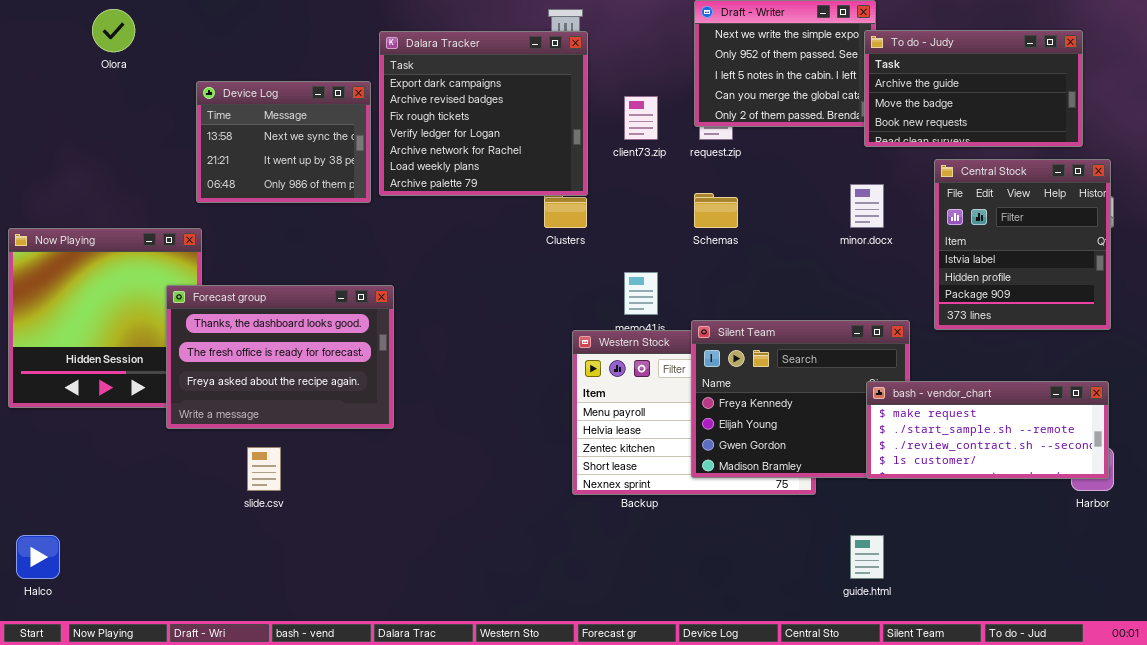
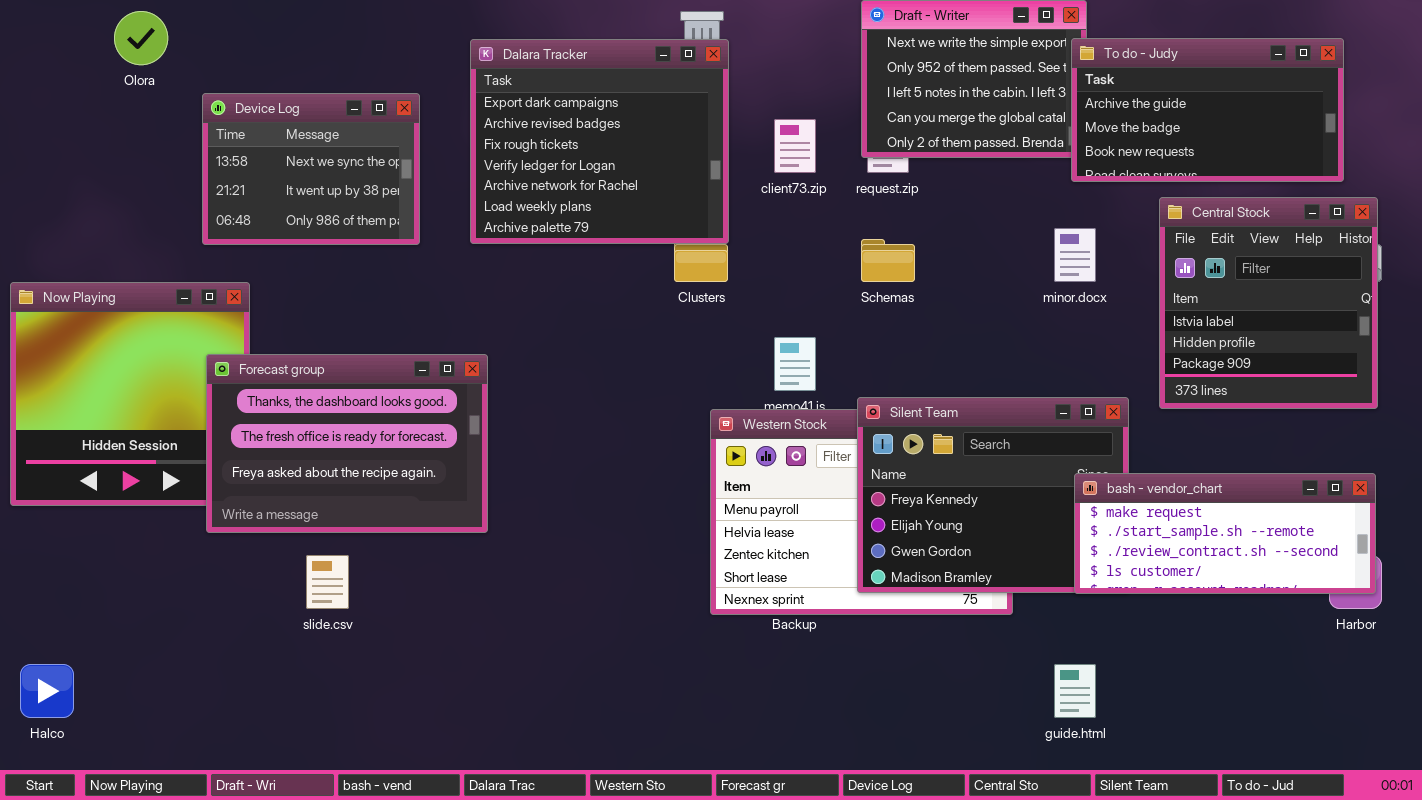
Device Log: [196,81,371,203] -> [202,93,420,245], moved

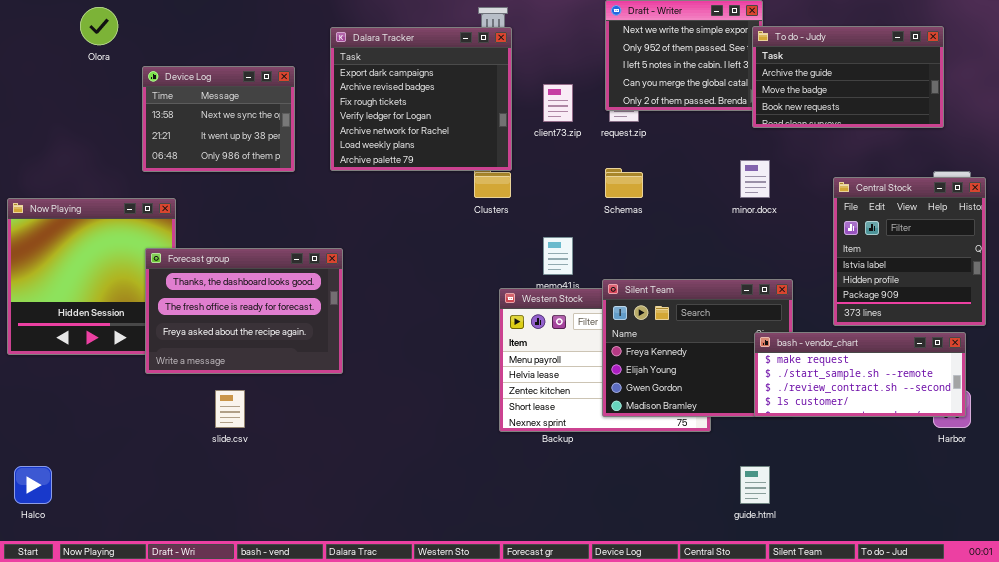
Central Stock: [1159,197,1378,409] -> [833,177,986,326], moved

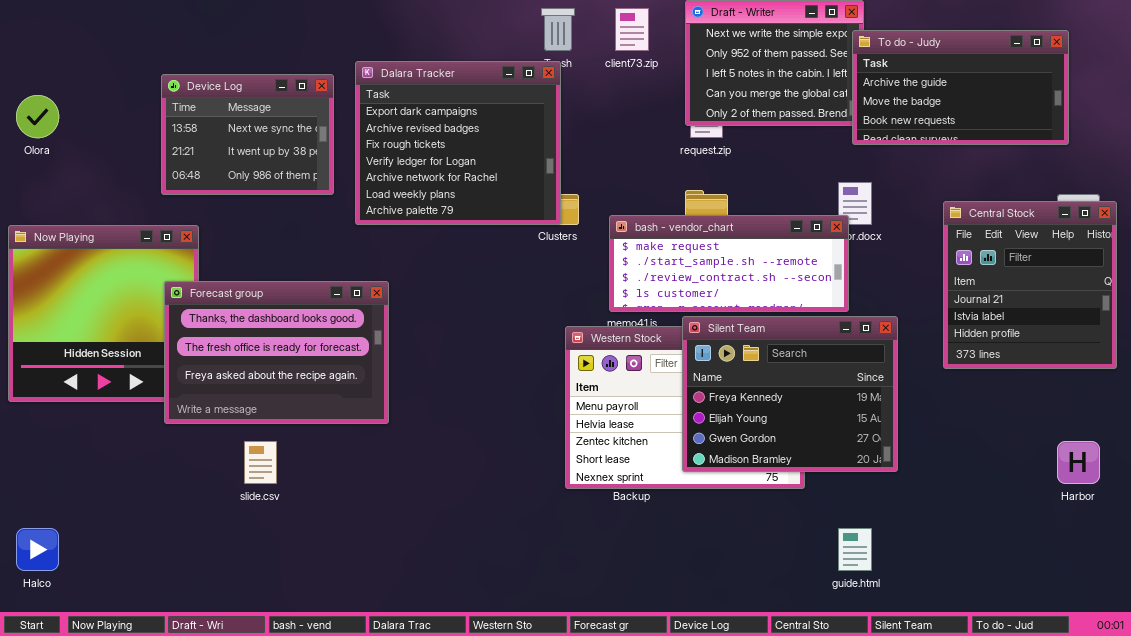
Olora: [80,7,118,45] -> [16,95,59,138], moved
Dalara Tracker: [330,27,512,171] -> [355,61,561,225], moved
client73.zip: [543,84,573,122] -> [615,8,649,51], moved
Central Stock: [833,177,986,326] -> [943,201,1117,369], scrolled up 1 row
bash - vendor_chart: [754,332,966,417] -> [609,215,849,312], moved

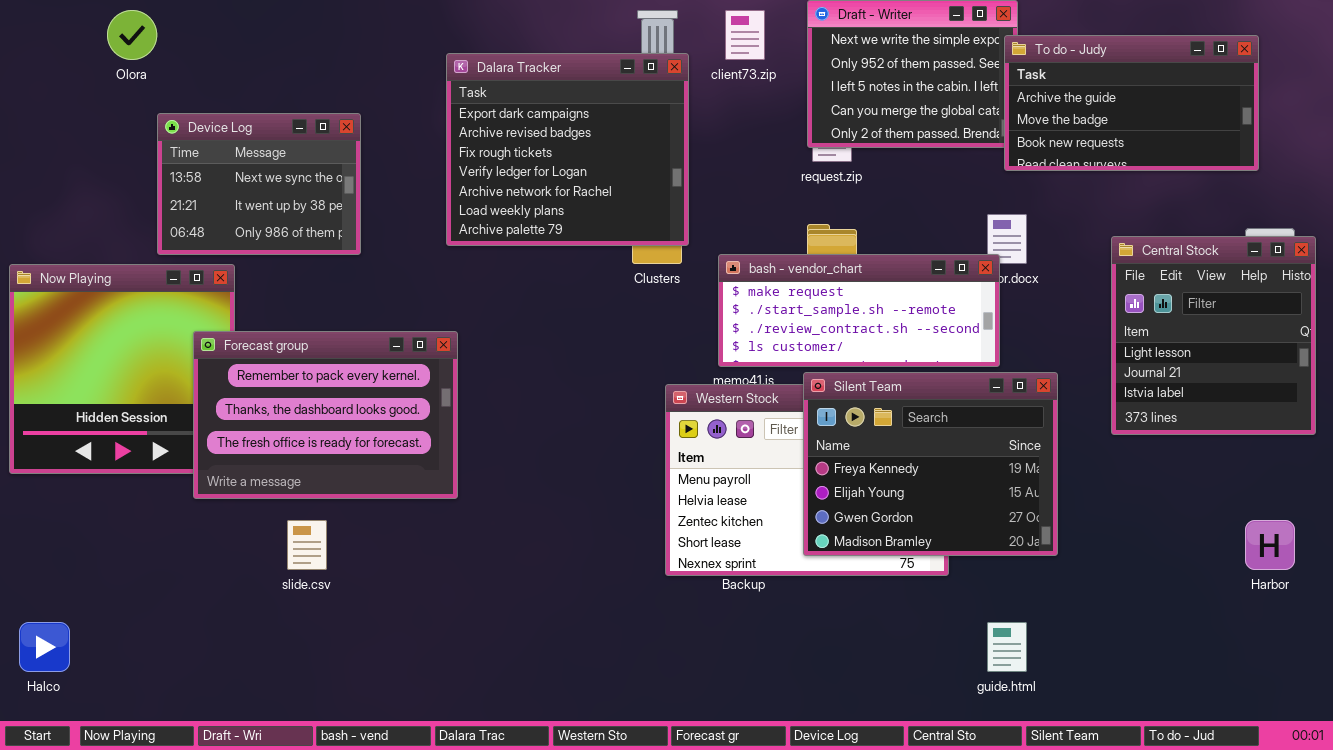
Dalara Tracker: [355,61,561,225] -> [446,53,689,246], moved
Device Log: [161,74,334,195] -> [157,113,361,255], moved
Olora: [16,95,59,138] -> [107,10,157,60], moved
Central Stock: [943,201,1117,369] -> [1111,236,1316,435], scrolled up 1 row
Forecast group: [164,281,389,424] -> [193,331,458,499], scrolled up 1 row

